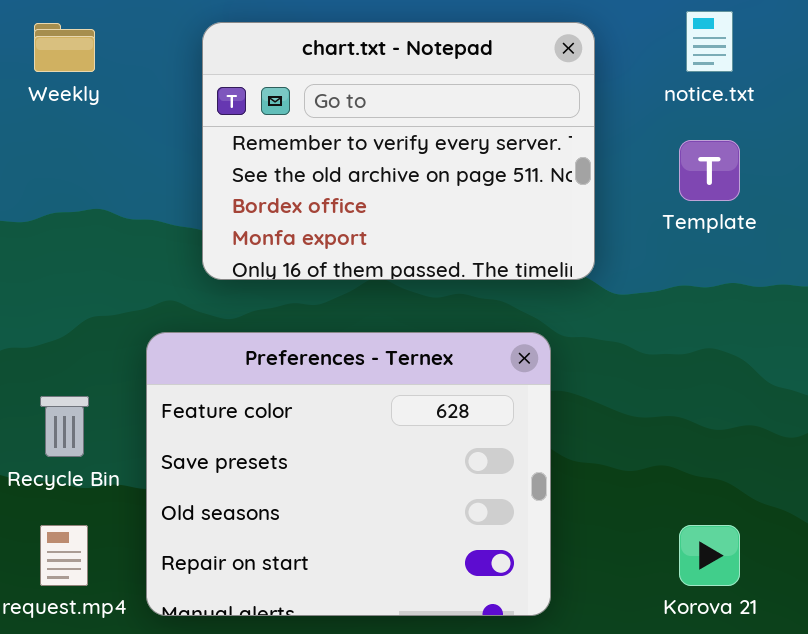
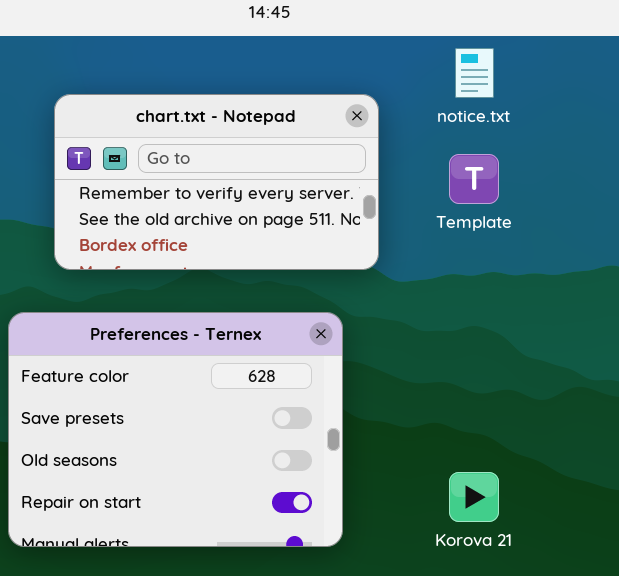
chart.txt - Notepad: [202,22,595,280] -> [54,94,379,270], resized

